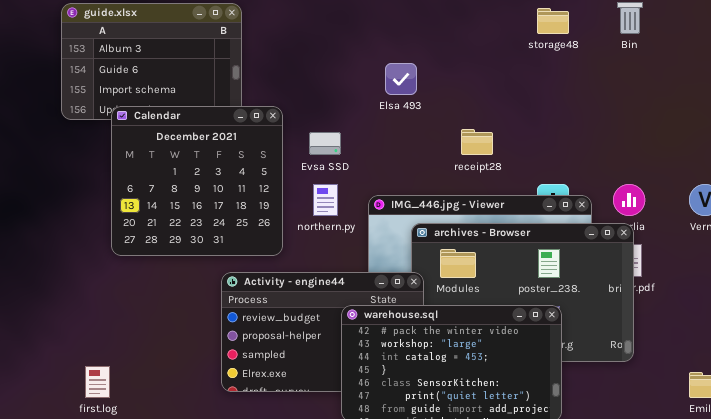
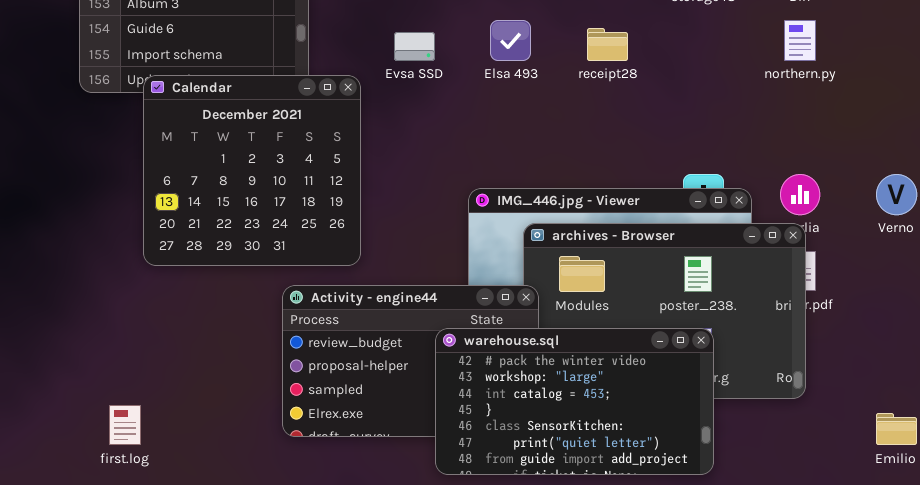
receipt28: [461,129,493,155] -> [587,28,628,61], moved
Evsa SSD: [309,132,341,155] -> [394,32,435,61], moved
northern.py: [313,184,338,216] -> [784,20,816,61], moved

